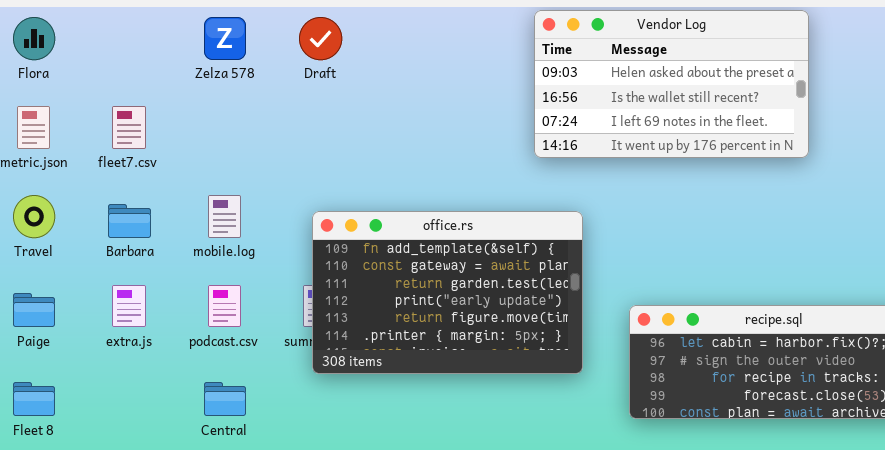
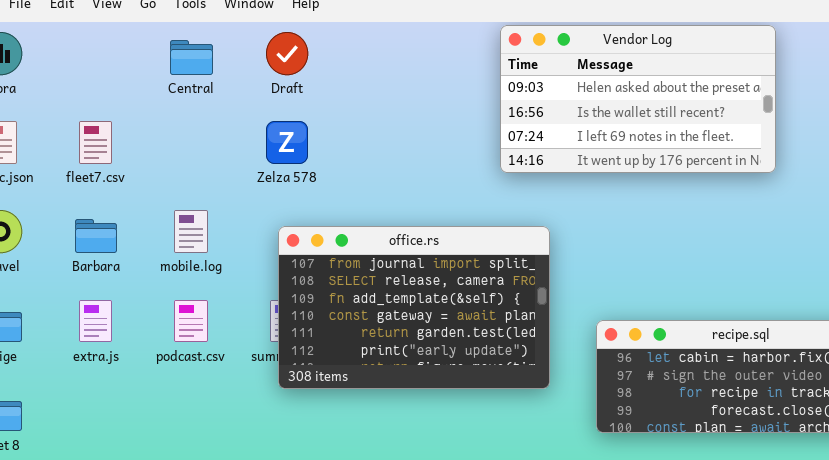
Zelza 578: [204,17,246,60] -> [266,121,308,164], moved
office.rs: [312,211,583,374] -> [278,226,550,389], scrolled up 2 rows
Central: [204,382,246,416] -> [170,40,213,75], moved

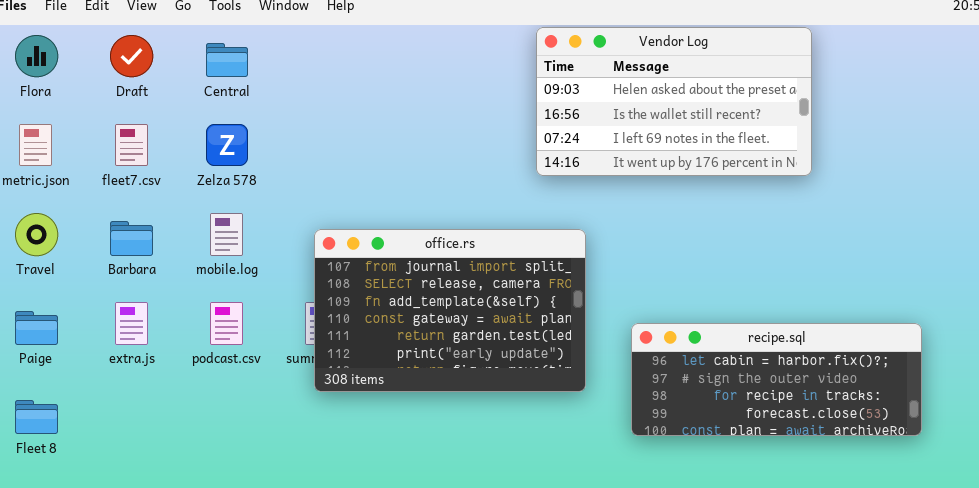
Draft: [266,32,308,75] -> [110,35,153,77], moved
Zelza 578: [266,121,308,164] -> [206,124,248,166], moved

